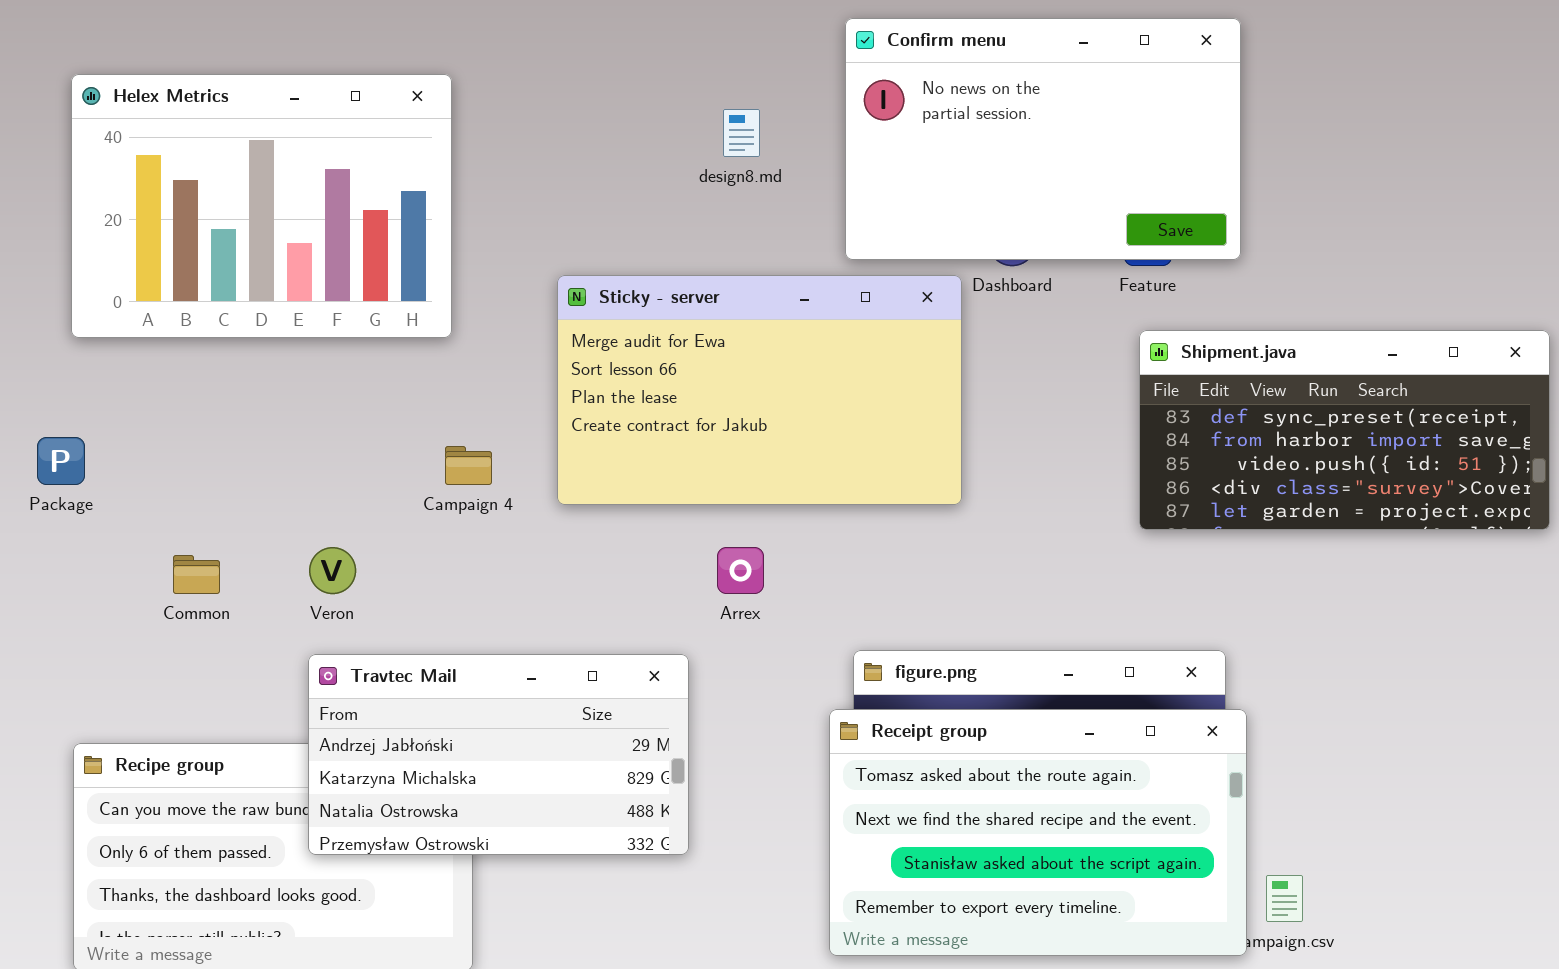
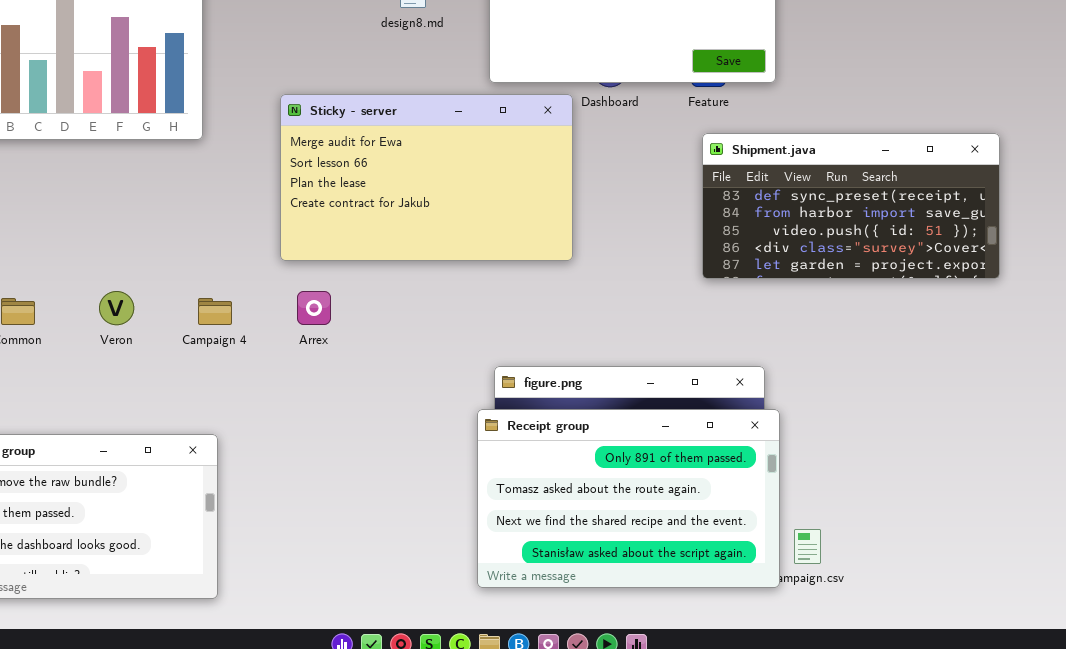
Campaign 4: [445,446,492,485] -> [198,298,232,325], moved
Arrex: [717,547,764,594] -> [297,291,331,325], moved
Travtec Mail: [308,654,689,855] -> none, closed
Receipt group: [829,709,1247,956] -> [477,409,780,588], scrolled up 1 row

